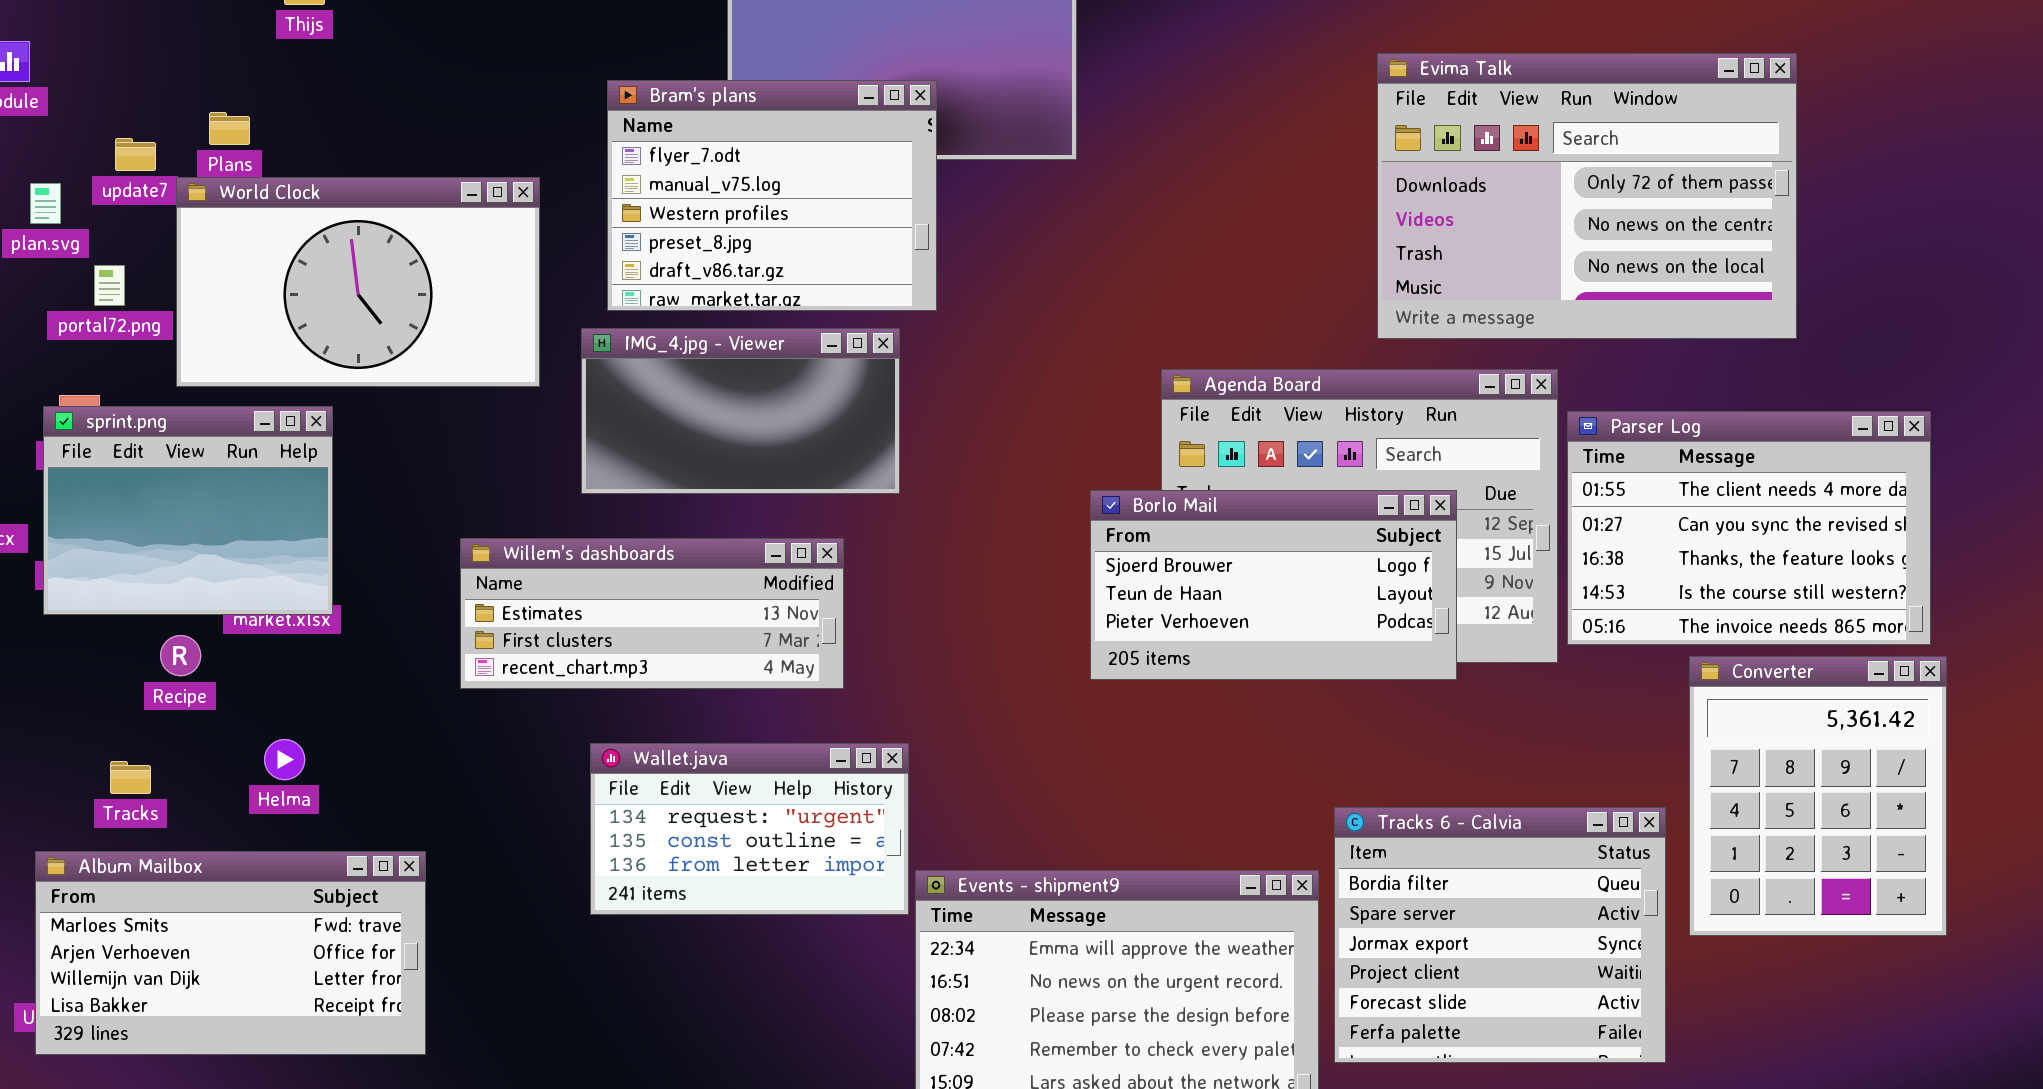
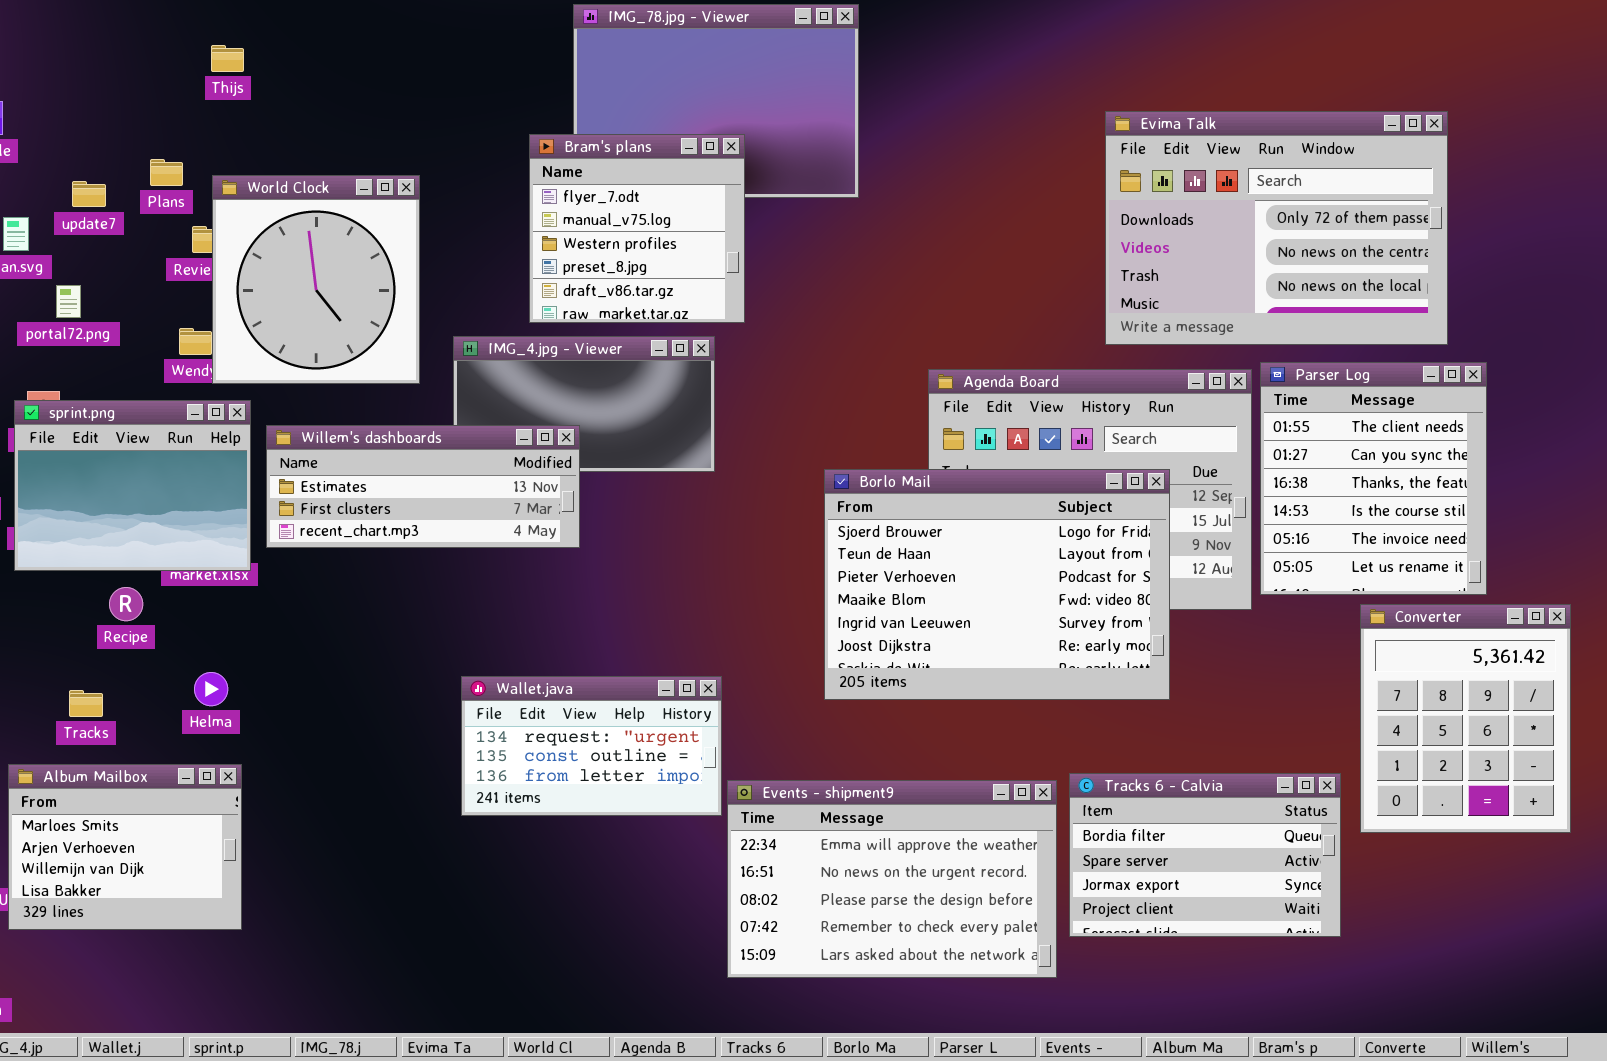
Bram's plans: [607,80,937,311] -> [529,134,745,323], resized
World Clock: [176,177,540,387] -> [212,175,420,384], resized
Parser Log: [1567,411,1931,645] -> [1260,362,1487,595], resized
Borlo Mail: [1090,490,1457,680] -> [824,469,1170,700], resized
Willem's dashboards: [460,538,844,689] -> [266,425,580,548], moved
Tracks 6 - Calvia: [1334,807,1666,1063] -> [1069,773,1341,937], resized
Album Mailbox: [35,851,426,1055] -> [8,764,242,930], resized

